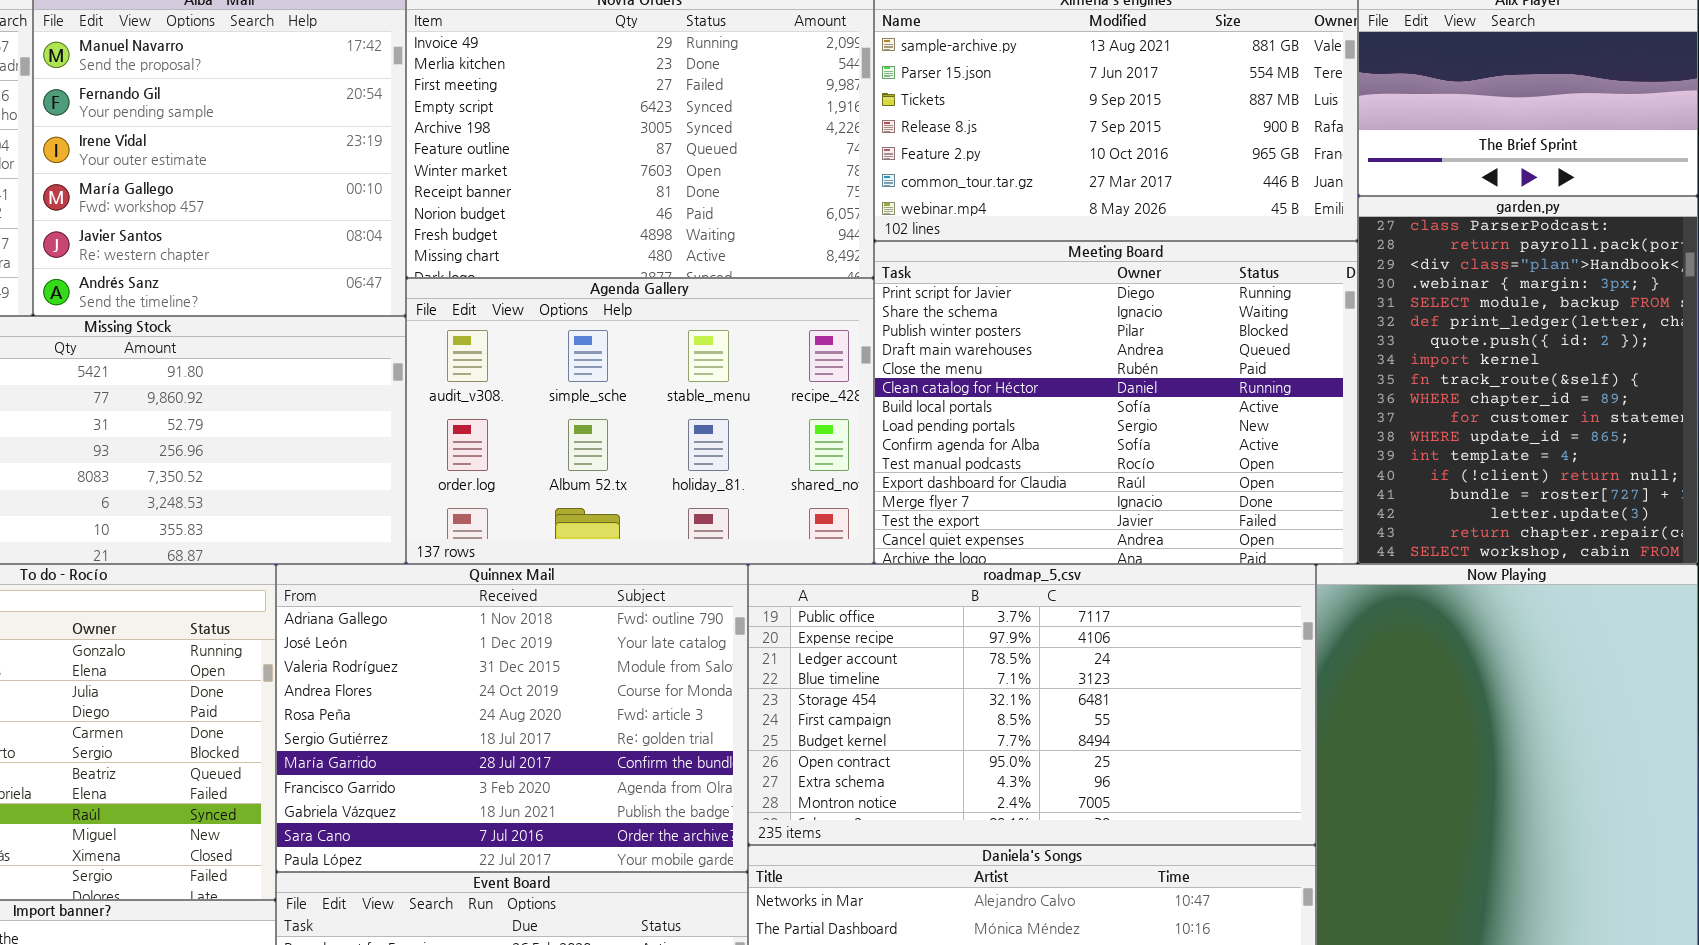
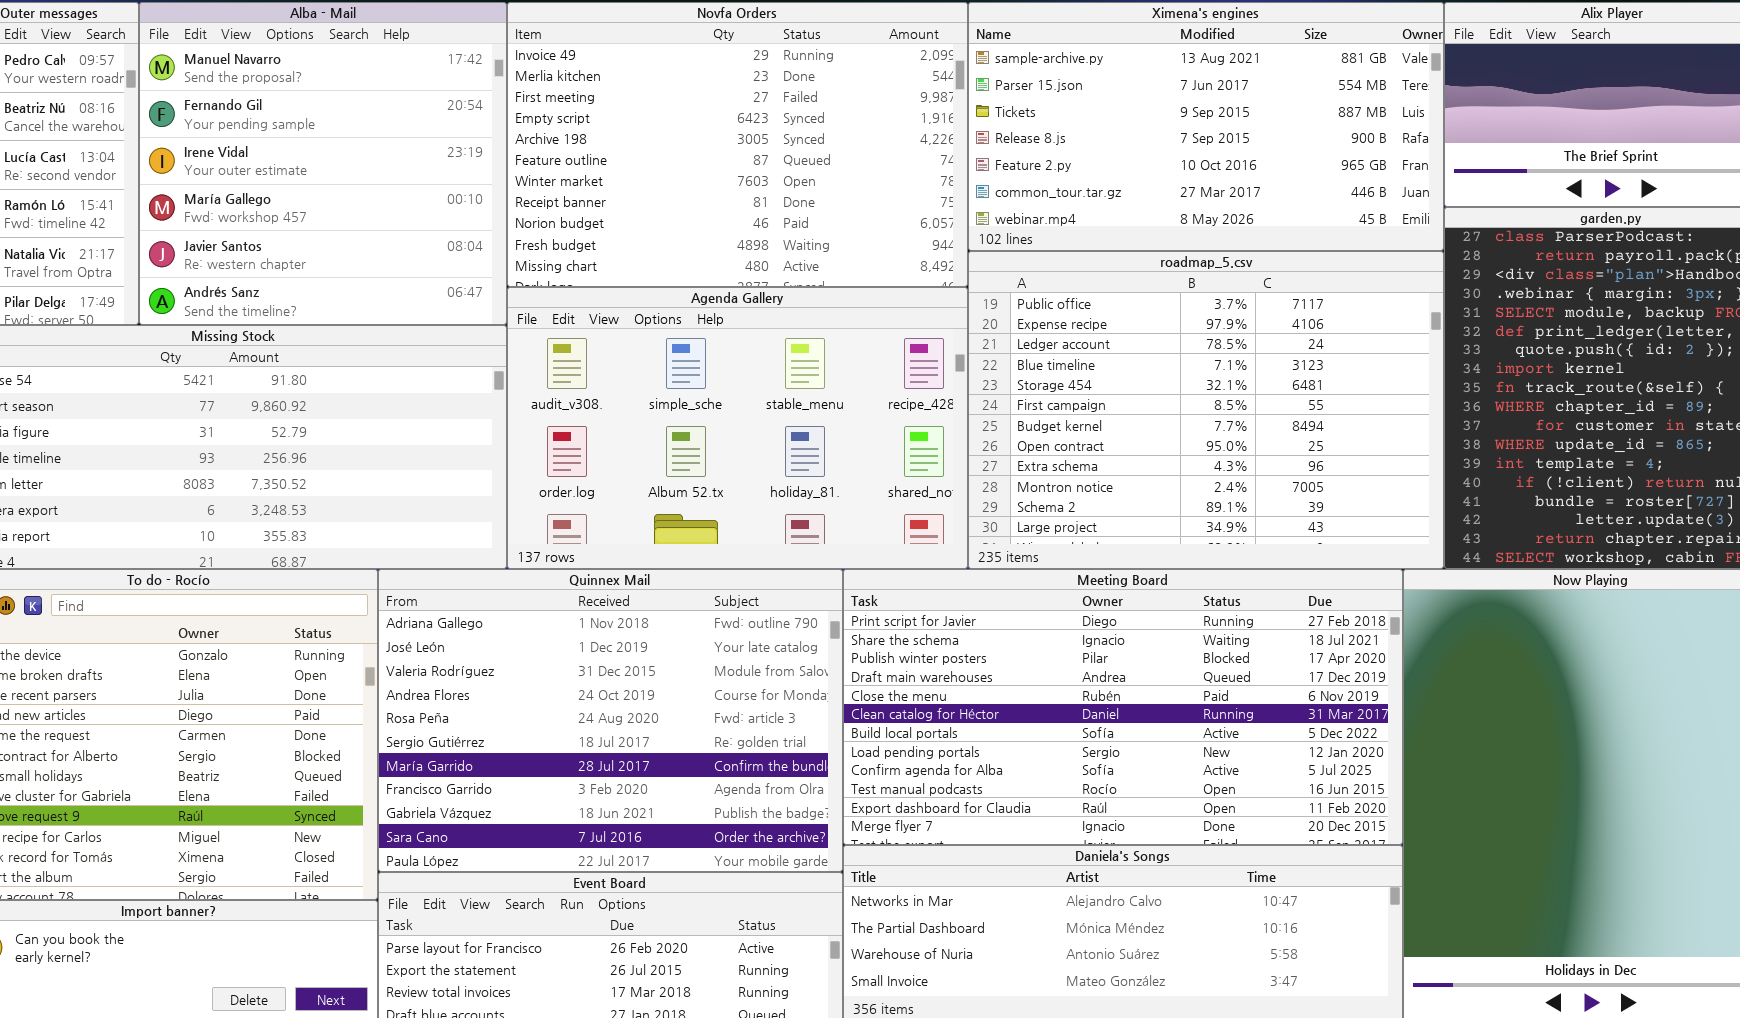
Meeting Board: [874,241,1358,564] -> [843,569,1403,845], moved, resized
roadmap_5.csv: [748,564,1316,845] -> [968,251,1444,569], moved, resized

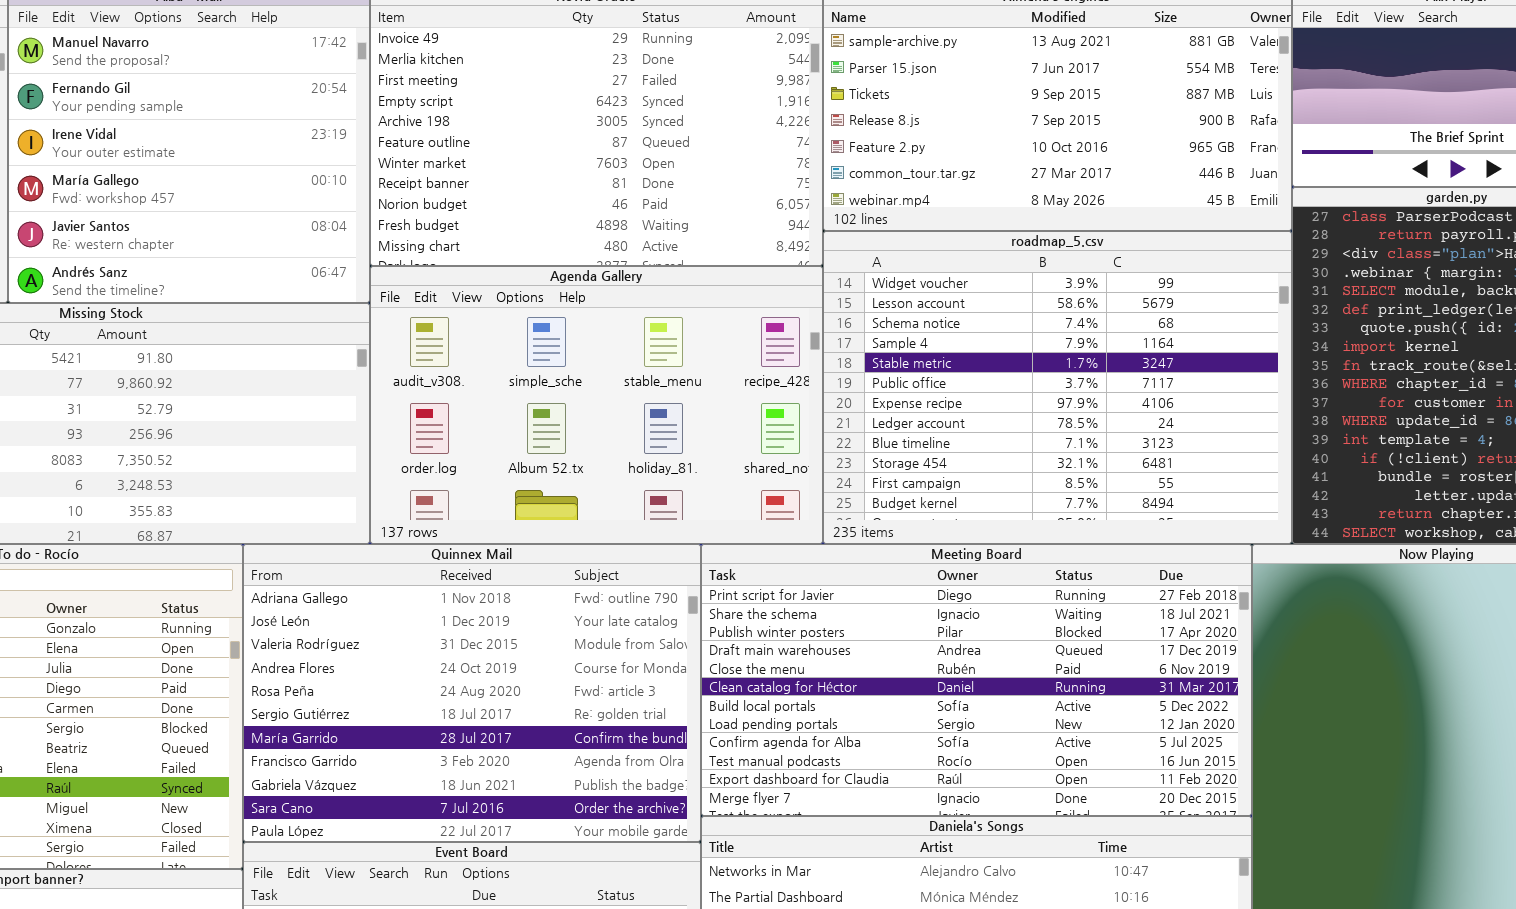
roadmap_5.csv: [968,251,1444,569] -> [823,231,1292,544], scrolled up 5 rows

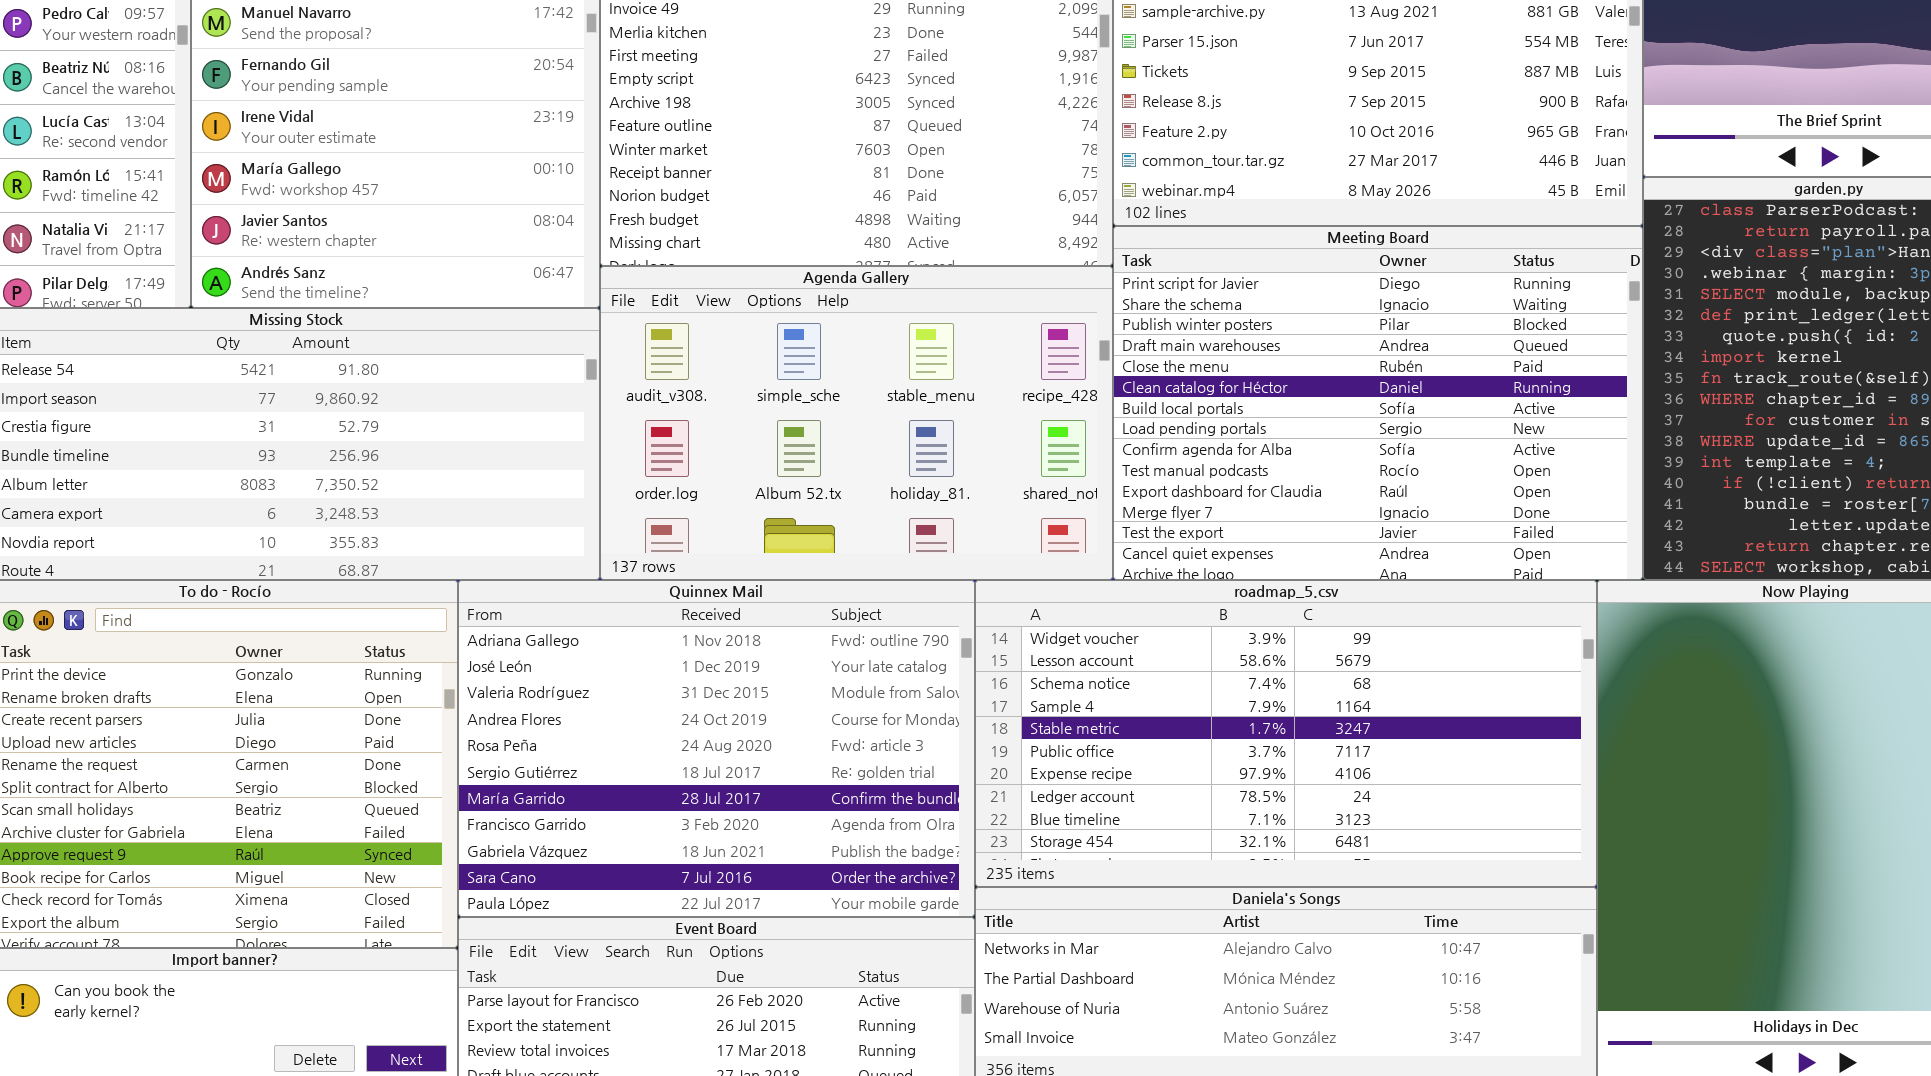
roadmap_5.csv: [823,231,1292,544] -> [975,580,1597,887], moved, resized
Meeting Board: [701,544,1252,816] -> [1113,226,1643,580], moved, resized

